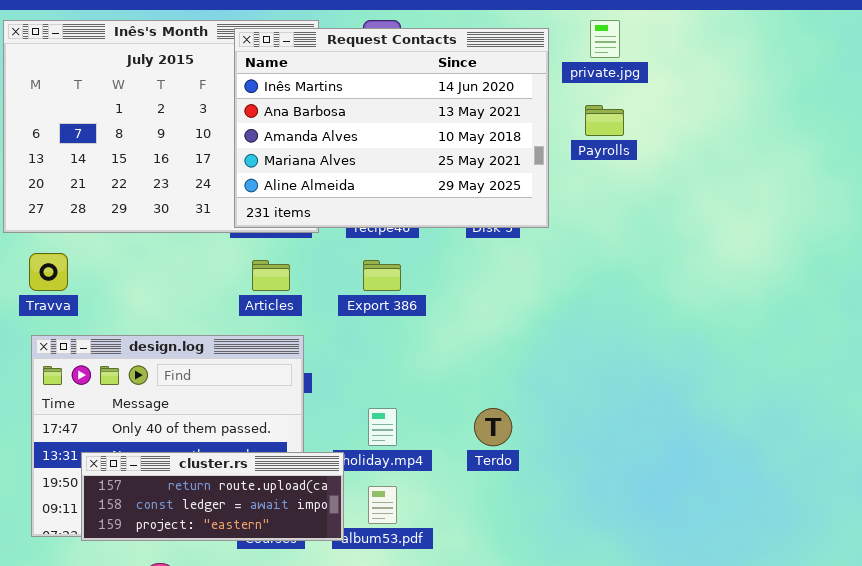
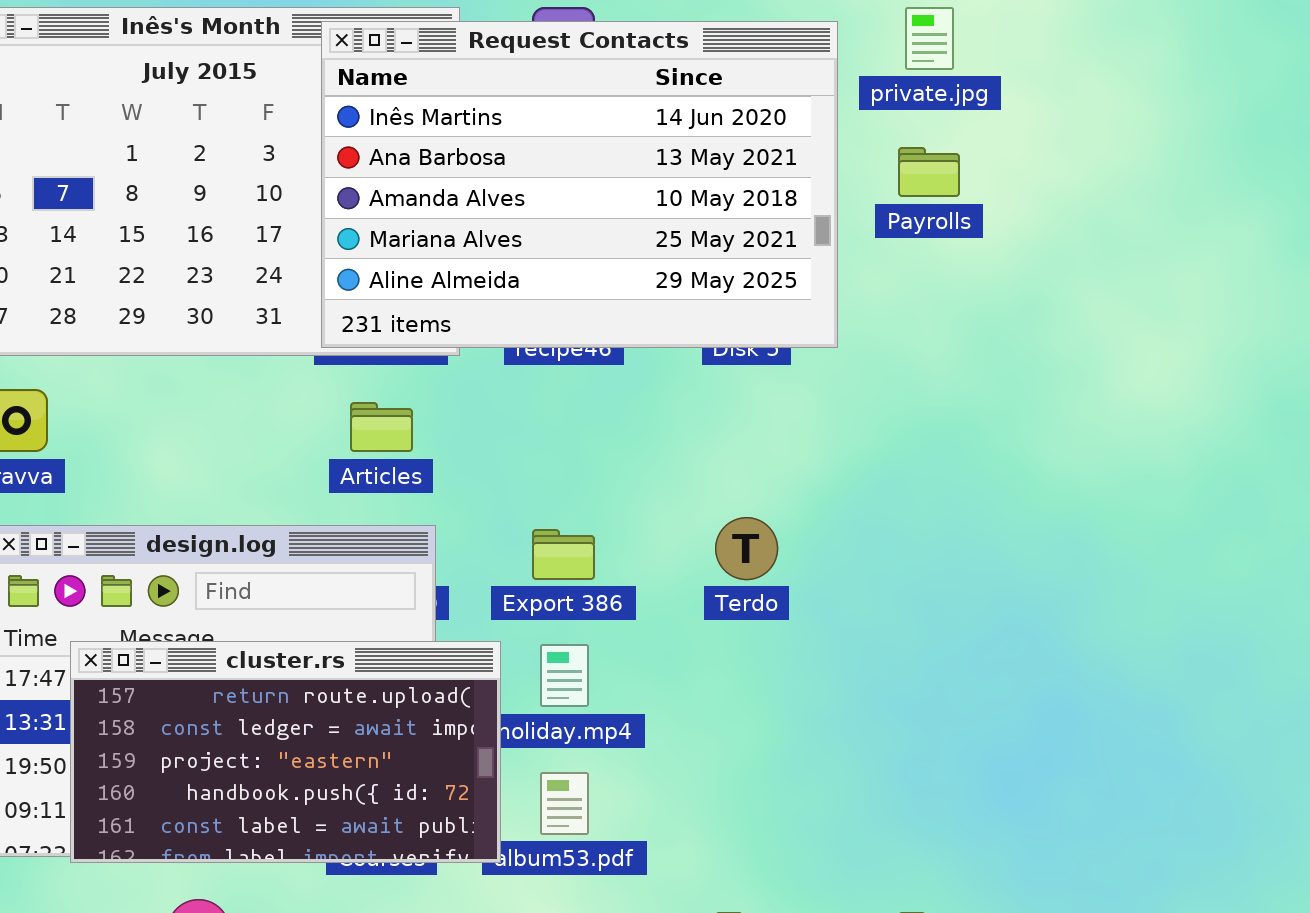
Export 386: [363,260,401,291] -> [532,529,595,580], moved
Terdo: [474,408,512,446] -> [715,517,778,580], moved
cluster.rs: [81,452,344,541] -> [70,641,501,863], resized

